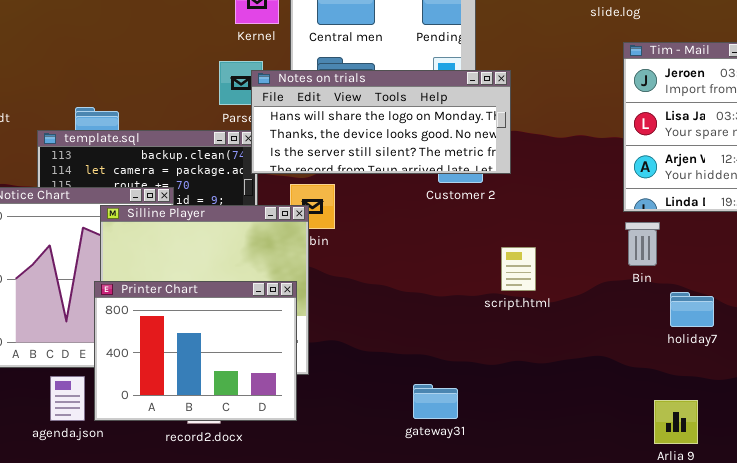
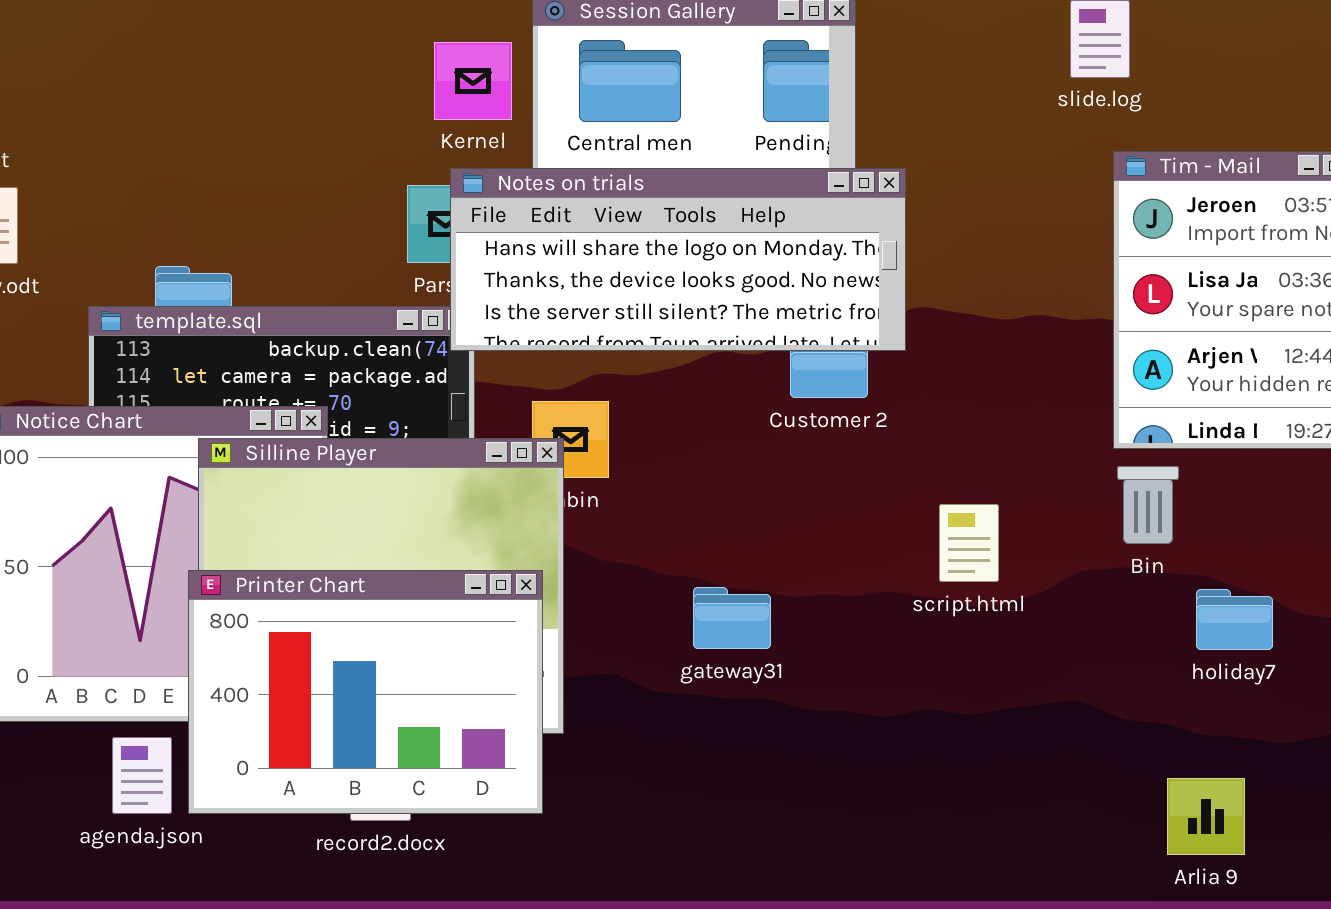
Notes on trials: [251,70,511,174] -> [450,168,906,351], moved
script.html: [501,247,536,291] -> [939,504,999,582], moved
gateway31: [413,384,458,419] -> [693,587,771,649], moved

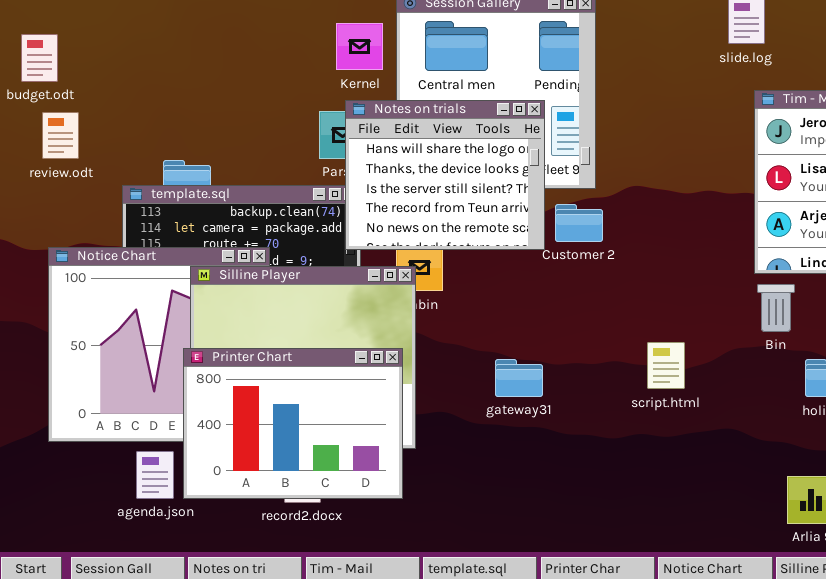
Notes on trials: [450,168,906,351] -> [345,100,545,250], resized
script.html: [939,504,999,582] -> [647,342,685,389], moved

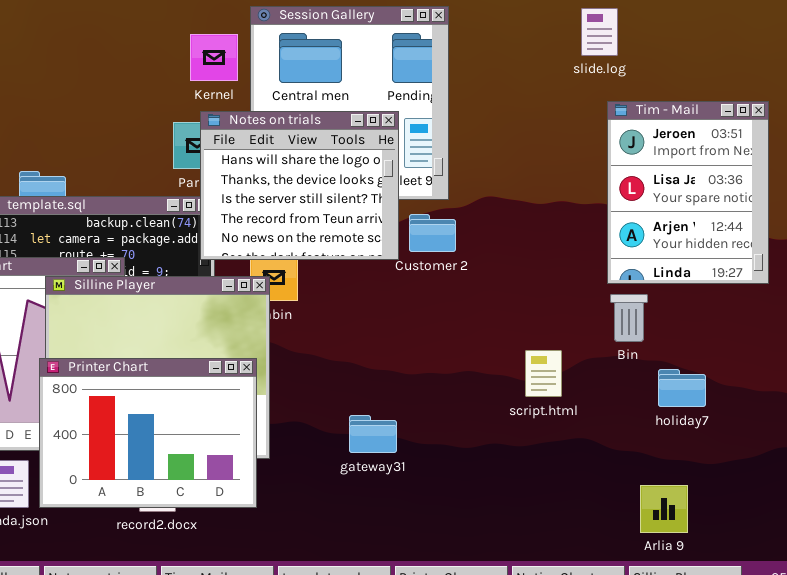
script.html: [647,342,685,389] -> [525,350,562,397], moved
gateway31: [495,359,543,397] -> [349,415,397,453], moved

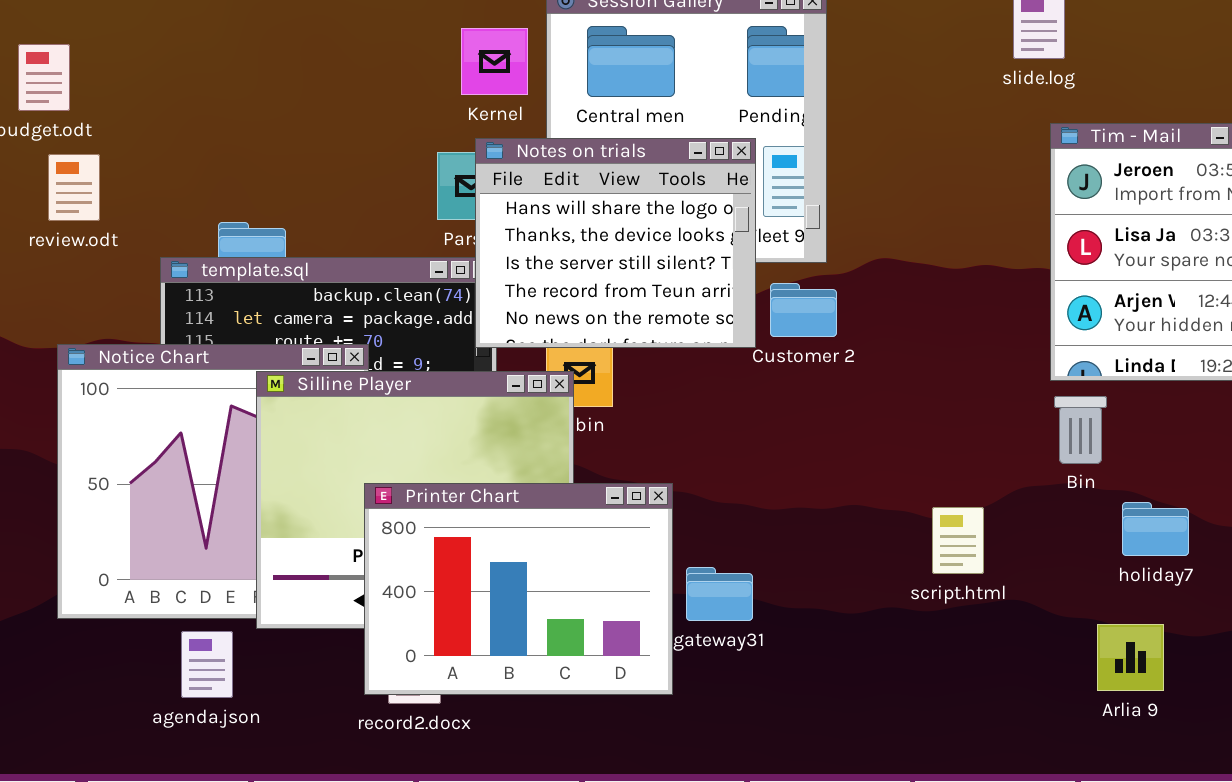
script.html: [525,350,562,397] -> [932,507,984,574], moved
Printer Chart: [39,358,257,508] -> [364,483,673,695], moved
Arlia 9: [640,485,688,533] -> [1097,624,1164,691], moved

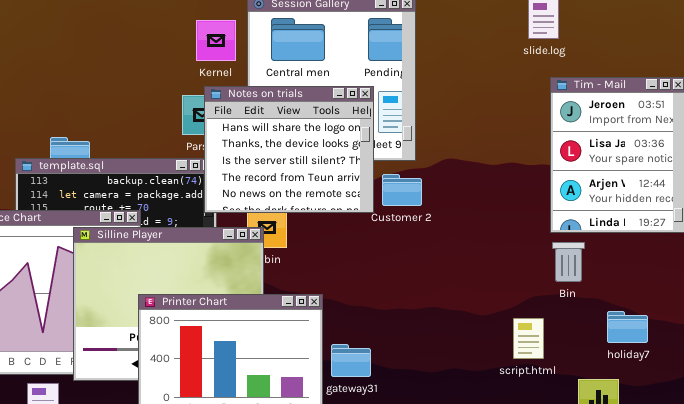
holiday7: [1122,502,1189,556] -> [607,311,648,343], moved
script.html: [932,507,984,574] -> [513,318,544,359], moved

